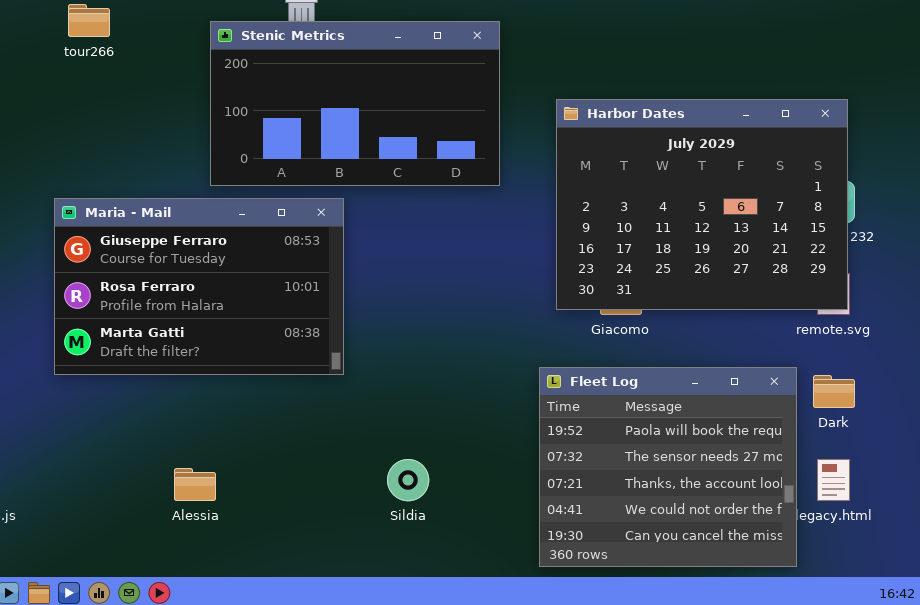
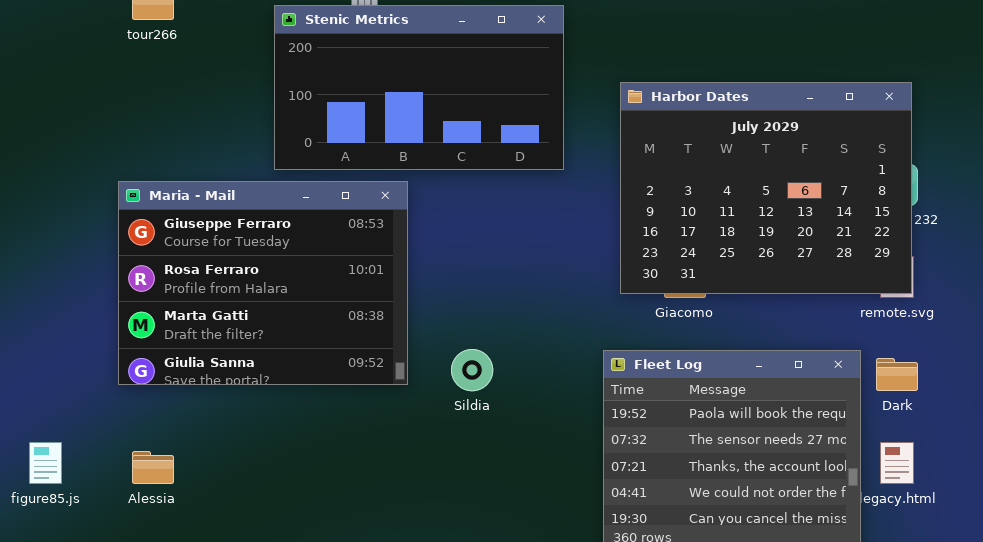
Maria - Mail: [54,198,344,375] -> [118,181,408,385], resized
Sildia: [387,459,429,501] -> [451,349,493,391], moved
Alessia: [174,468,216,501] -> [132,451,174,484], moved

